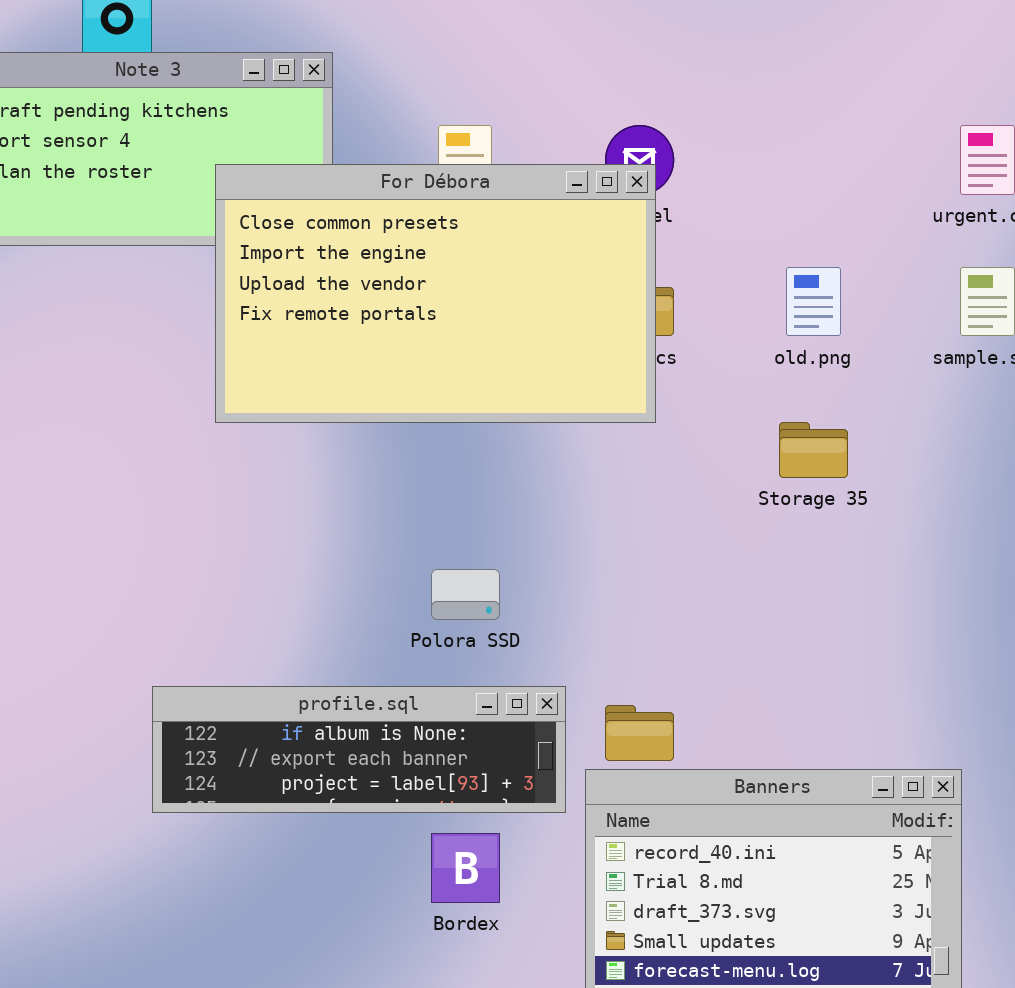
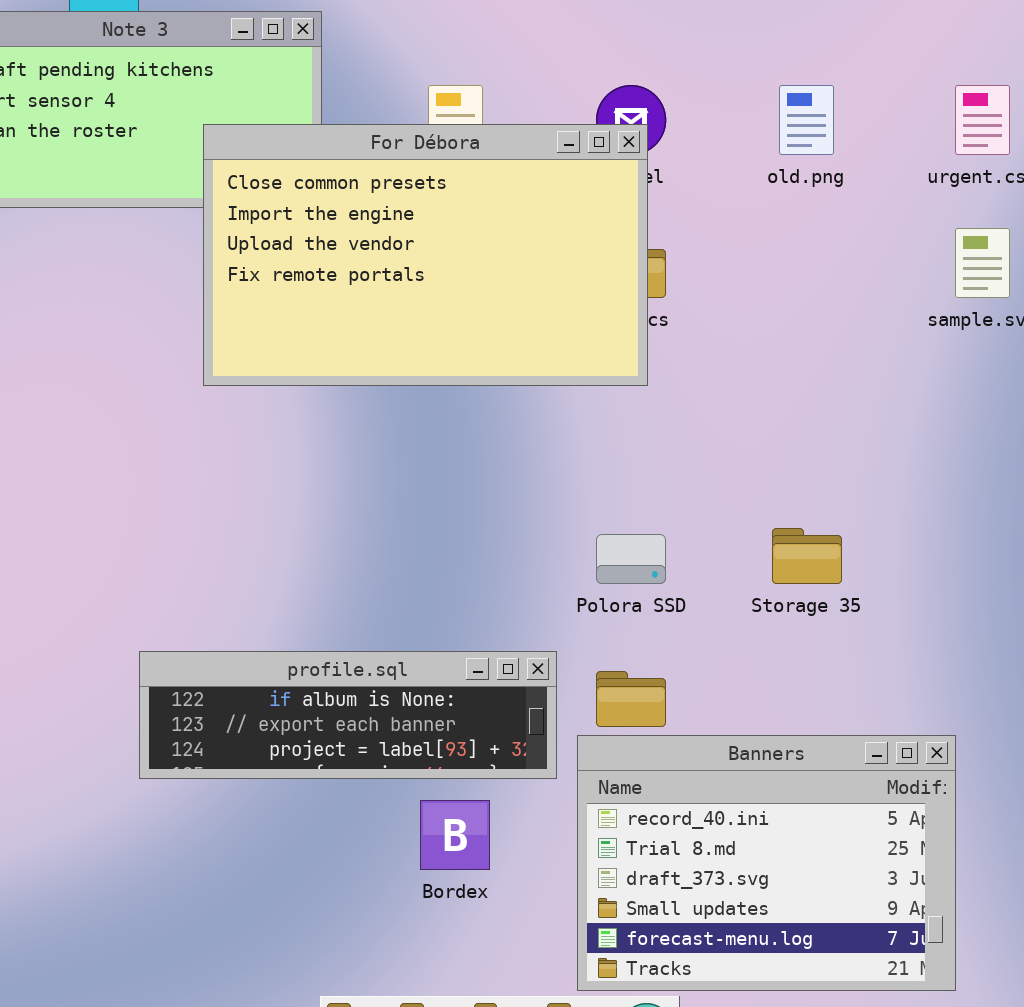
old.png: [786,267,841,336] -> [779,85,834,155], moved
Storage 35: [779,422,848,478] -> [772,528,842,584], moved
Polora SSD: [431,569,500,620] -> [596,534,666,584], moved

